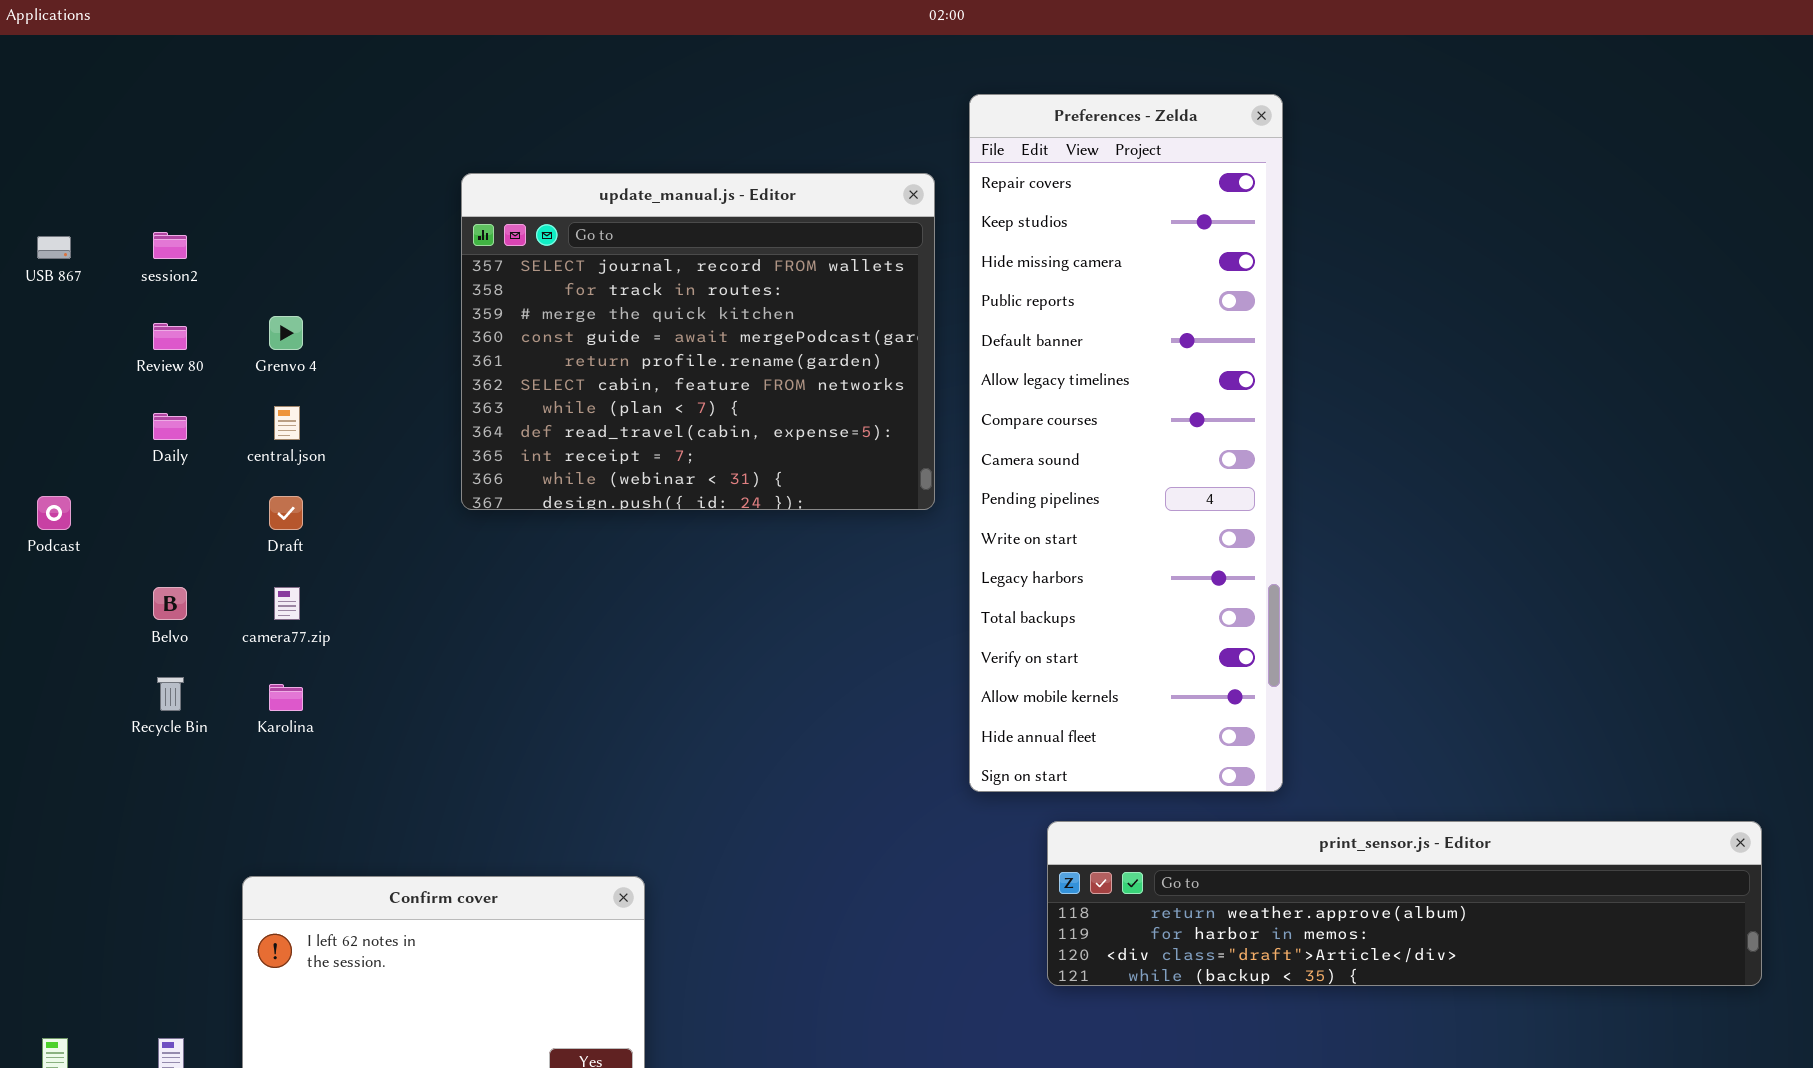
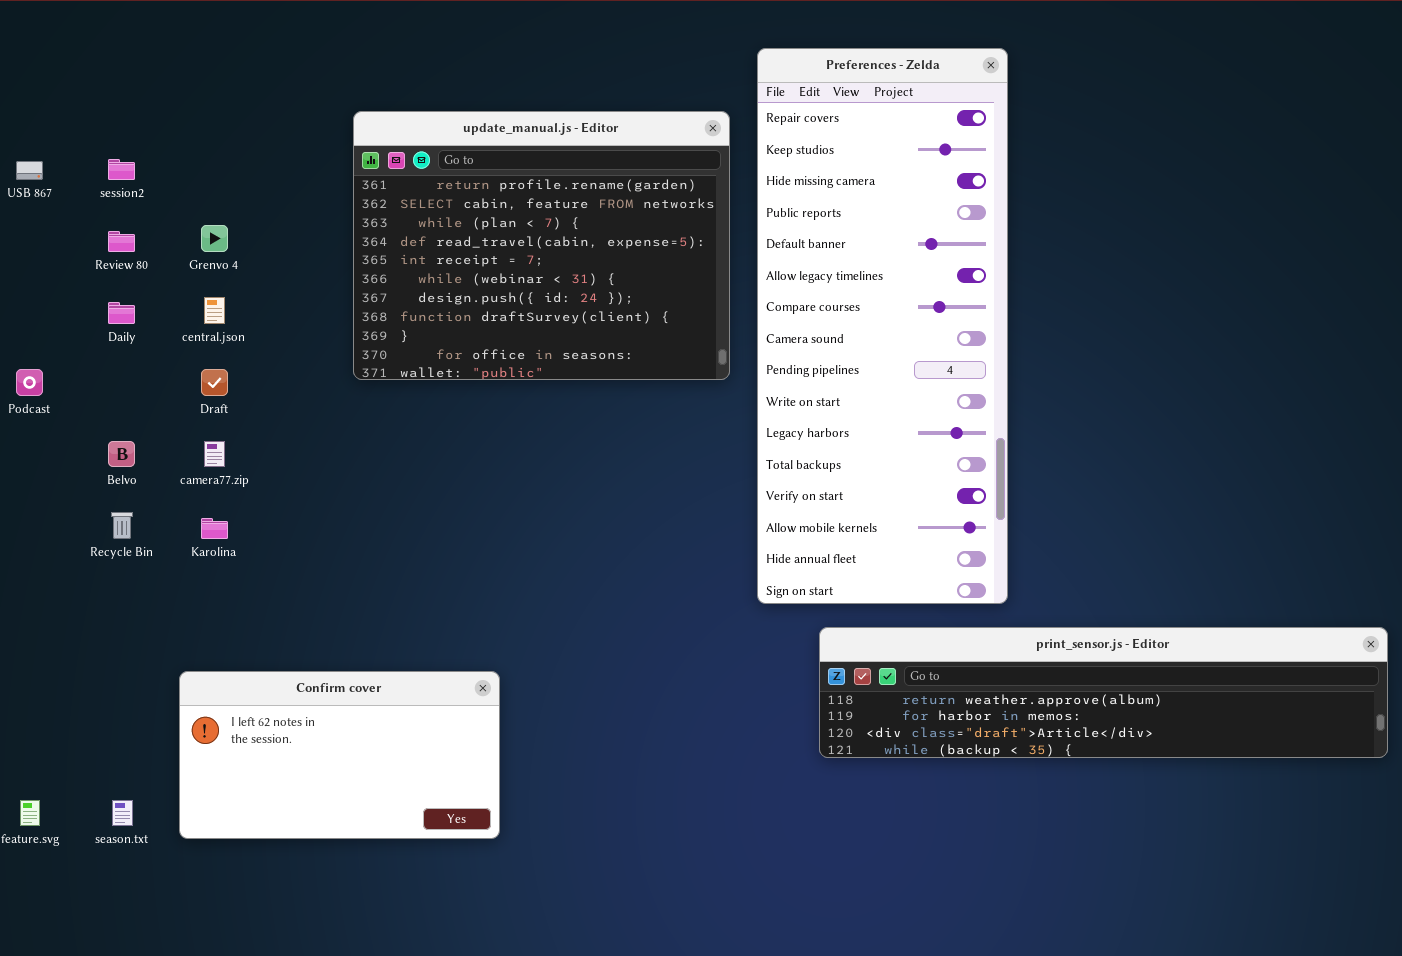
update_manual.js - Editor: [461,173,935,510] -> [353,111,730,380], scrolled down 4 rows

